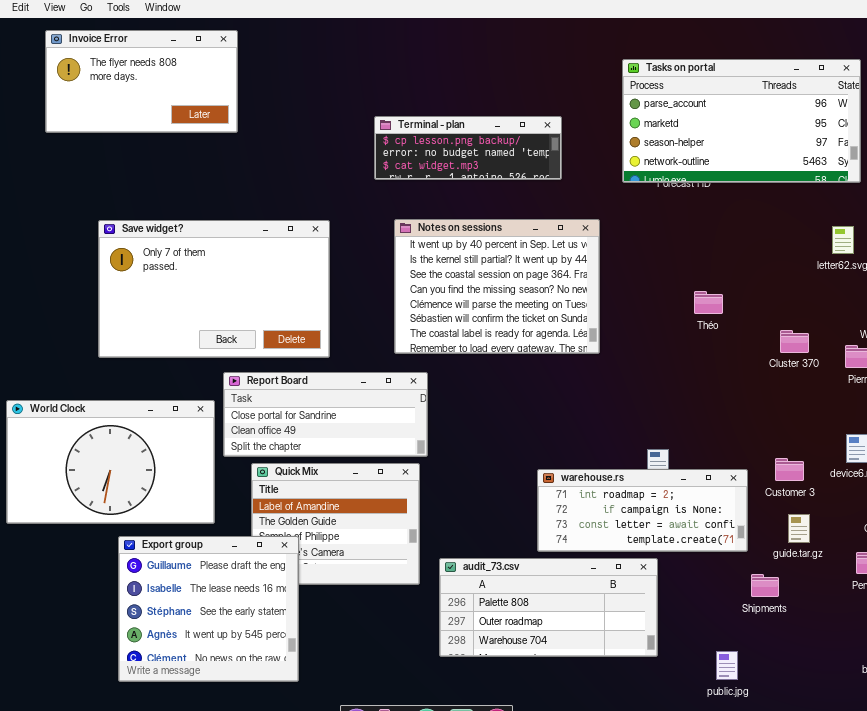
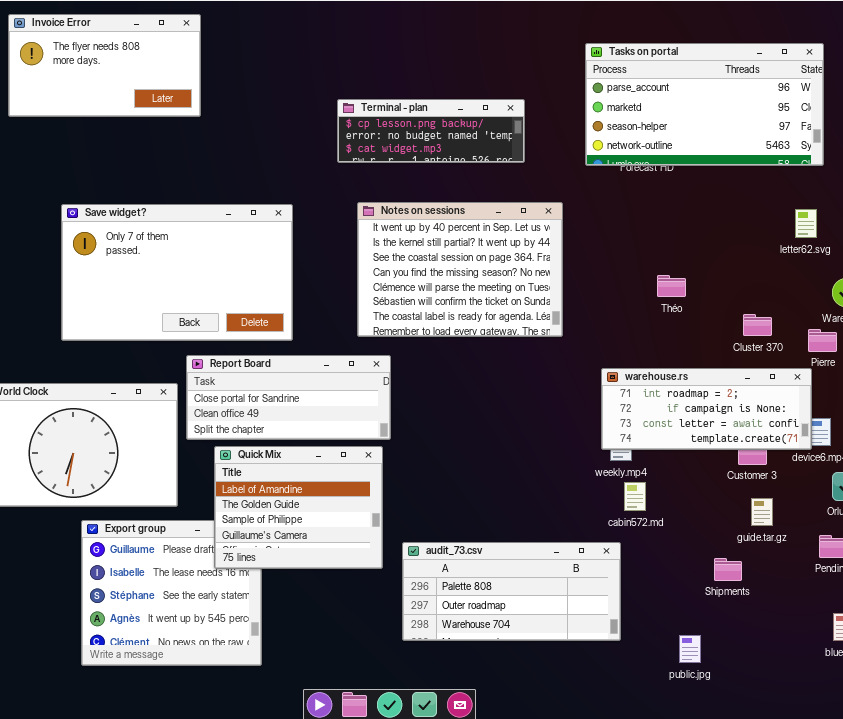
Quick Mix: [251,463,420,585] -> [214,446,383,569], raised
warehouse.rs: [537,469,748,552] -> [601,368,812,450], moved

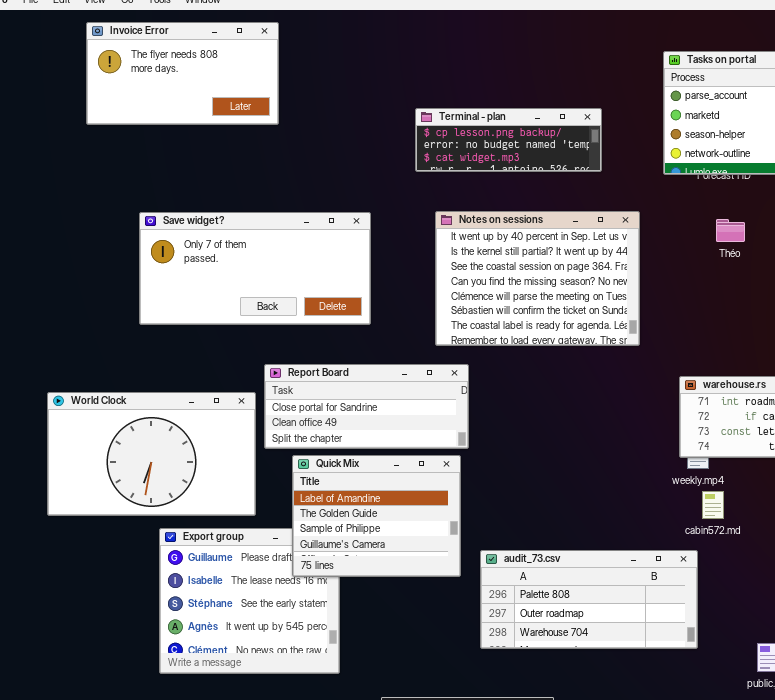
Save widget?: [61,204,293,341] -> [139,212,371,325], resized
Théo: [657,275,686,297] -> [716,219,745,242], moved

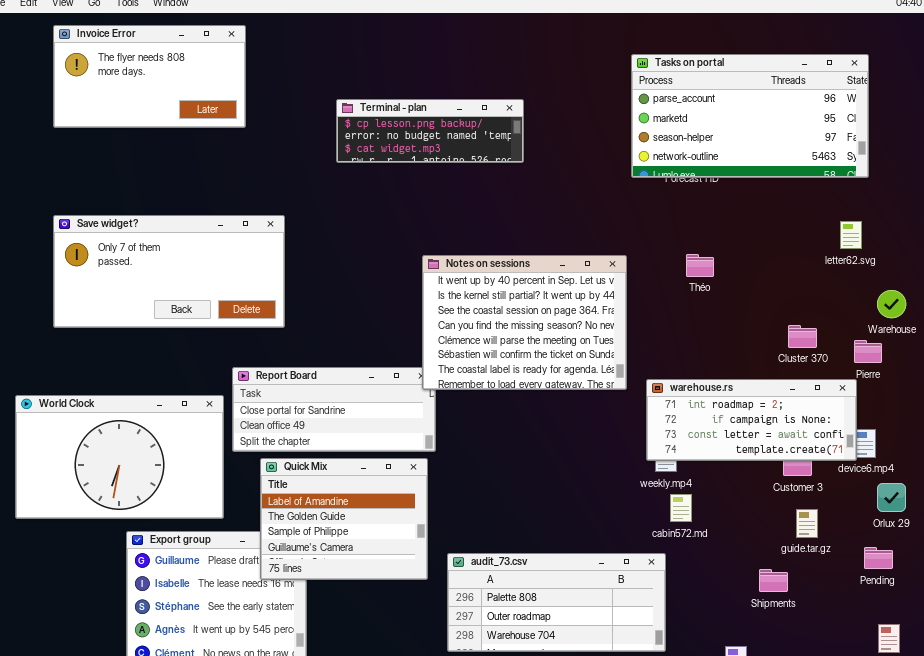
Terminal - plan: [415,108,602,172] -> [336,99,524,163], moved
Notes on sessions: [435,211,640,346] -> [422,255,627,390], moved
Save widget?: [139,212,371,325] -> [53,215,285,328], moved
Théo: [716,219,745,242] -> [686,254,714,277], moved

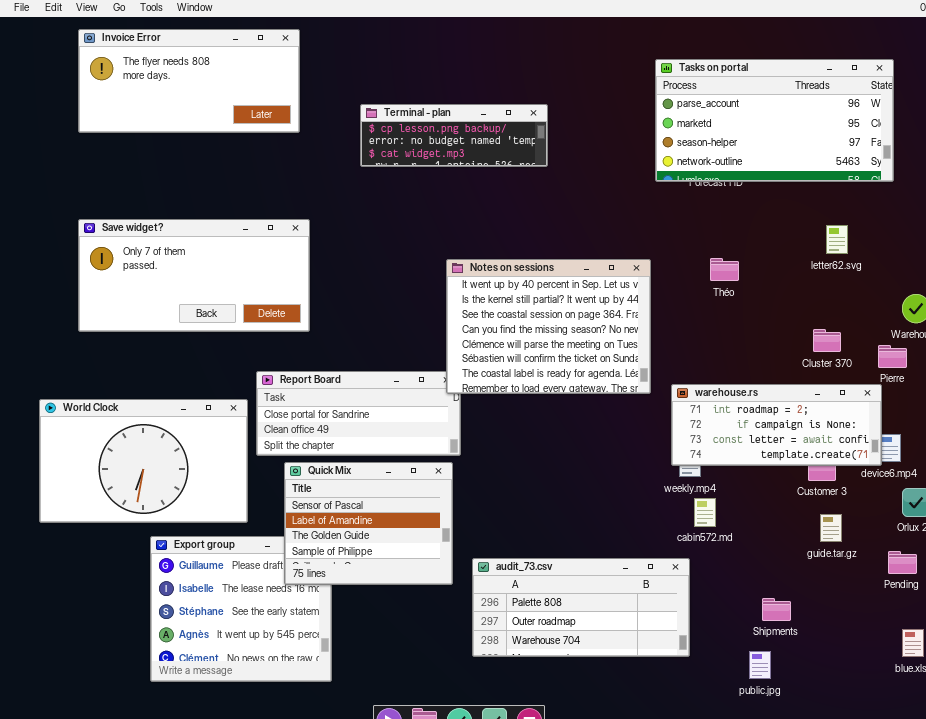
Invoice Error: [53,25,246,128] -> [78,29,300,133], resized
letter62.svg: [840,221,862,249] -> [826,225,848,254], moved
Quick Mix: [260,458,428,580] -> [284,462,453,585], scrolled up 1 row
Shipments: [759,569,788,592] -> [762,598,791,621], moved

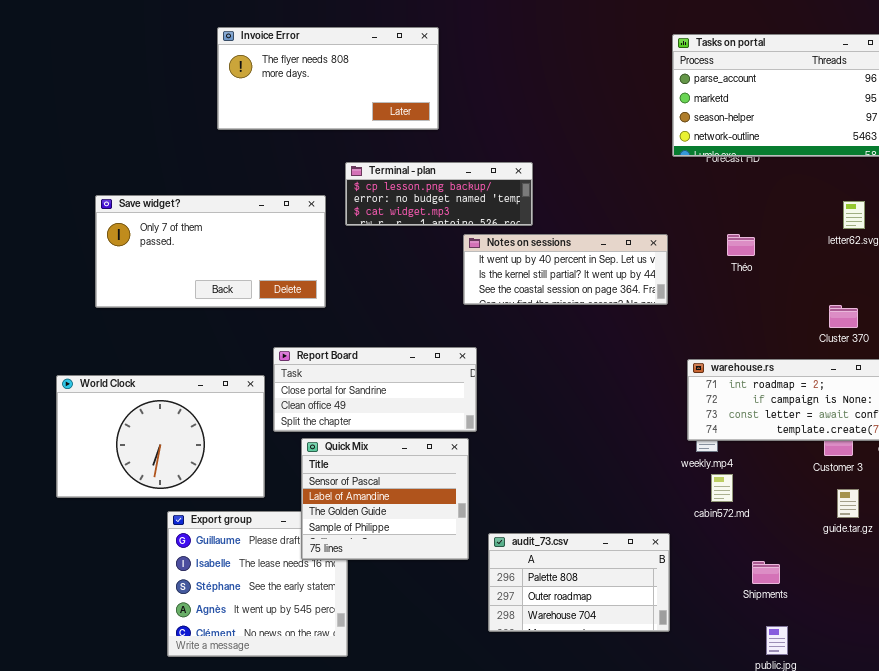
Invoice Error: [78,29,300,133] -> [217,27,439,130], moved
Terminal - plan: [360,104,548,167] -> [345,162,533,226], moved
Notes on sessions: [446,259,651,394] -> [463,234,668,305], resized
audit_73.csv: [472,558,690,657] -> [488,533,670,632], resized
Shipments: [762,598,791,621] -> [752,561,780,584], moved

